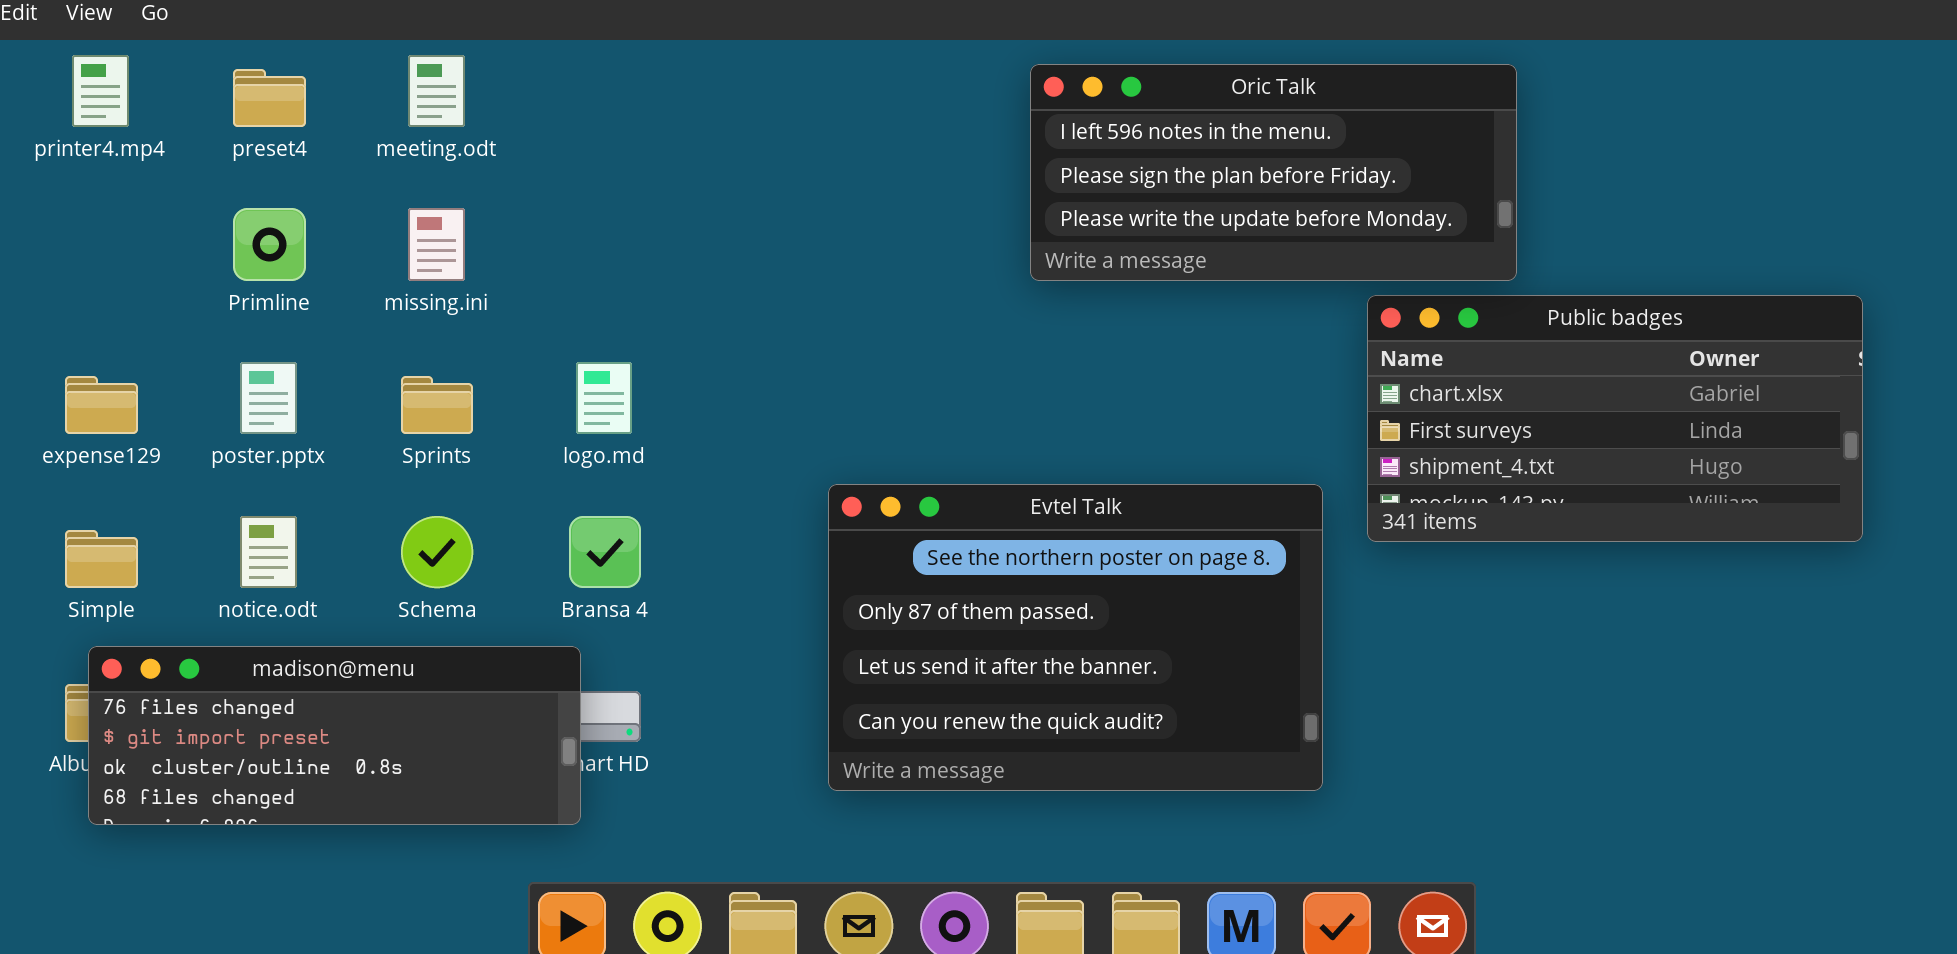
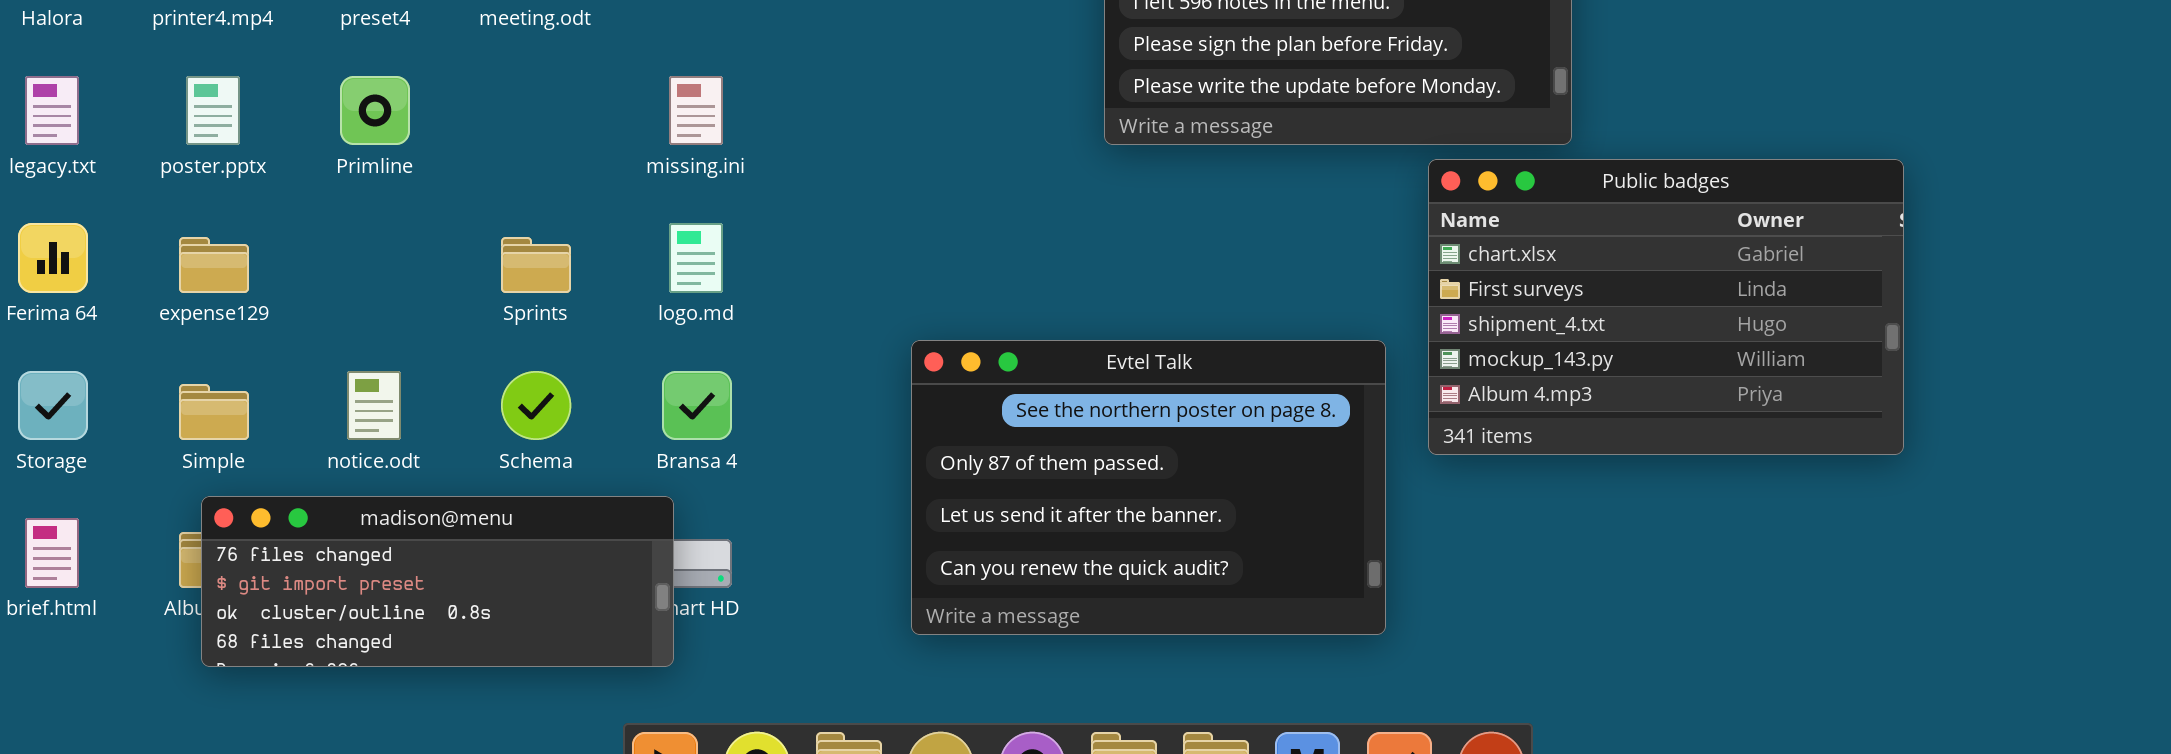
missing.ini: [408,208,465,281] -> [669,76,723,145], moved
Public badges: [1367,295,1863,542] -> [1428,159,1904,455], resized
poster.pptx: [240,362,297,434] -> [186,76,240,145], moved

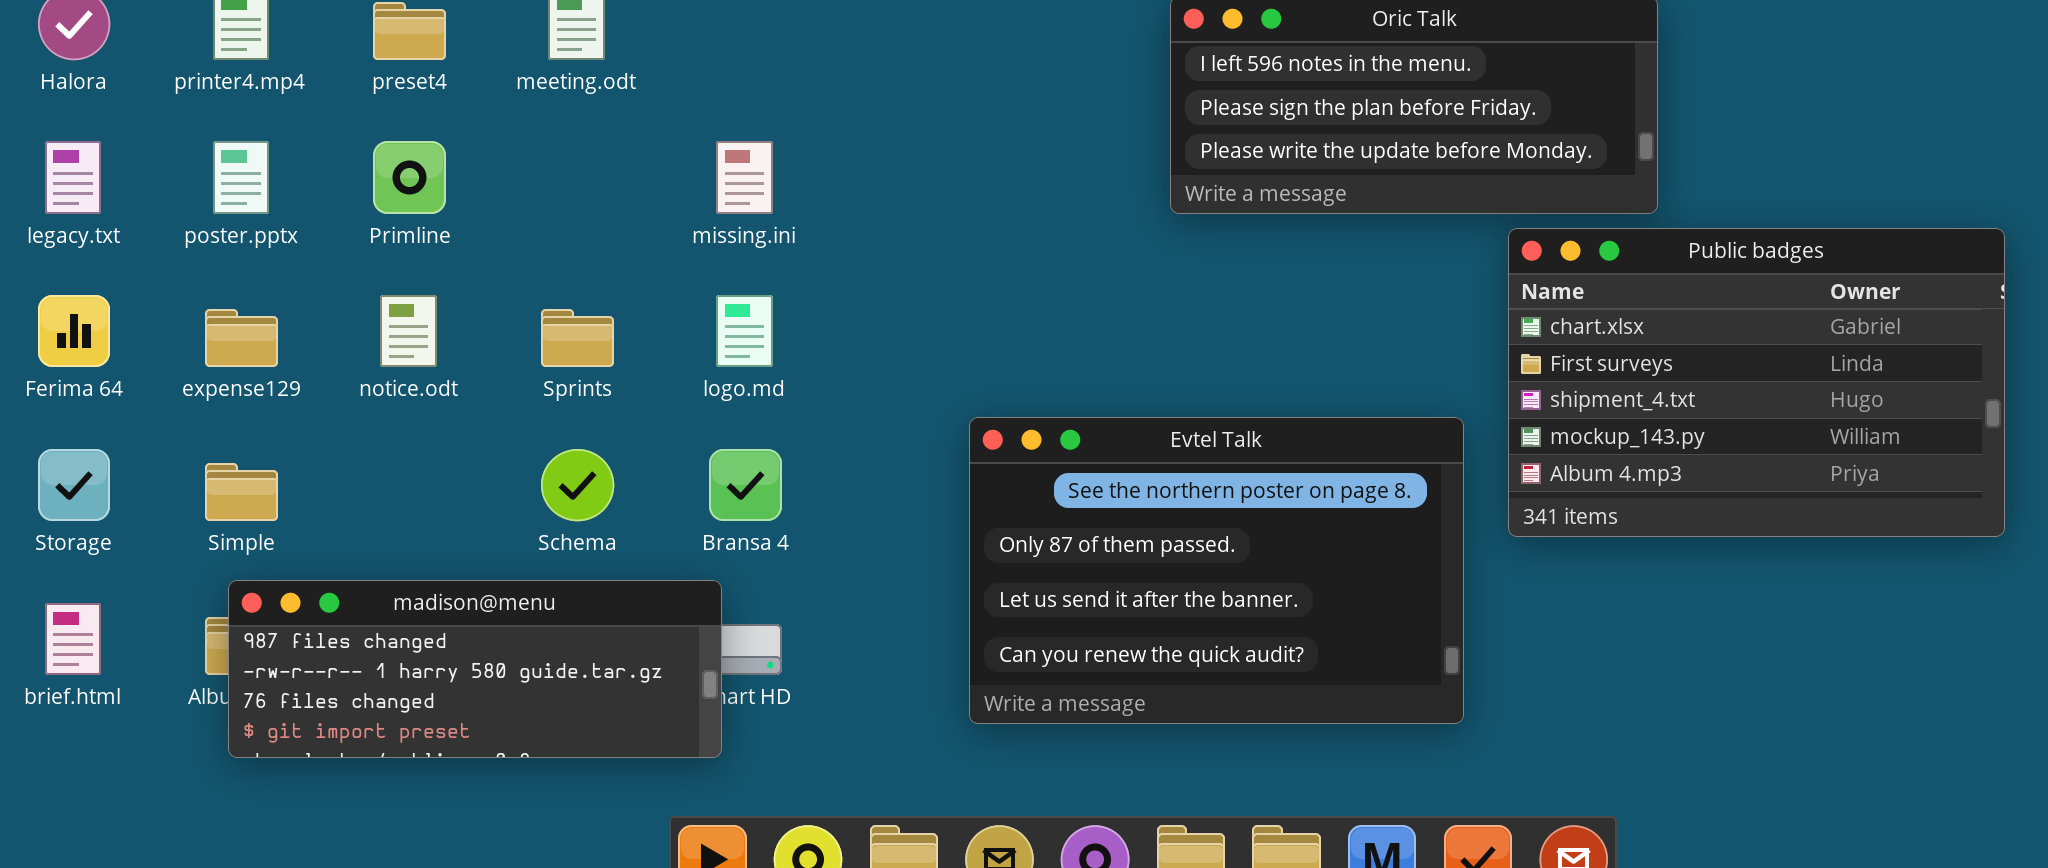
notice.odt: [347,371,401,440] -> [380,295,437,367], moved
madison@menu: [201,496,674,667] -> [228,580,722,758], scrolled up 2 rows

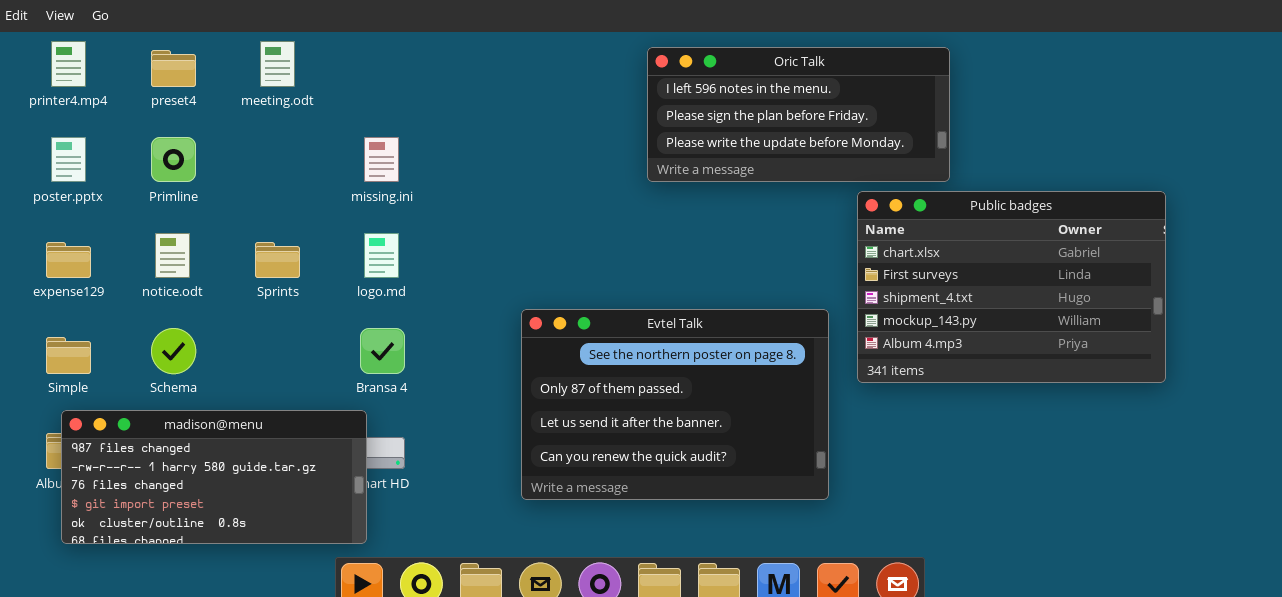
Schema: [541,449,614,521] -> [151,328,196,374], moved
madison@menu: [228,580,722,758] -> [61,410,367,544], resized

